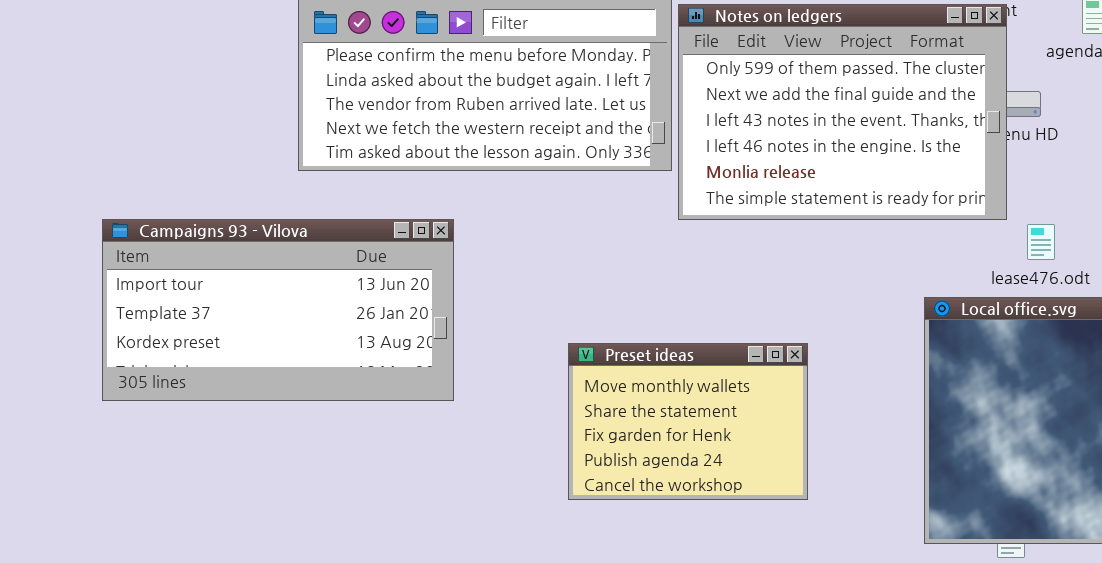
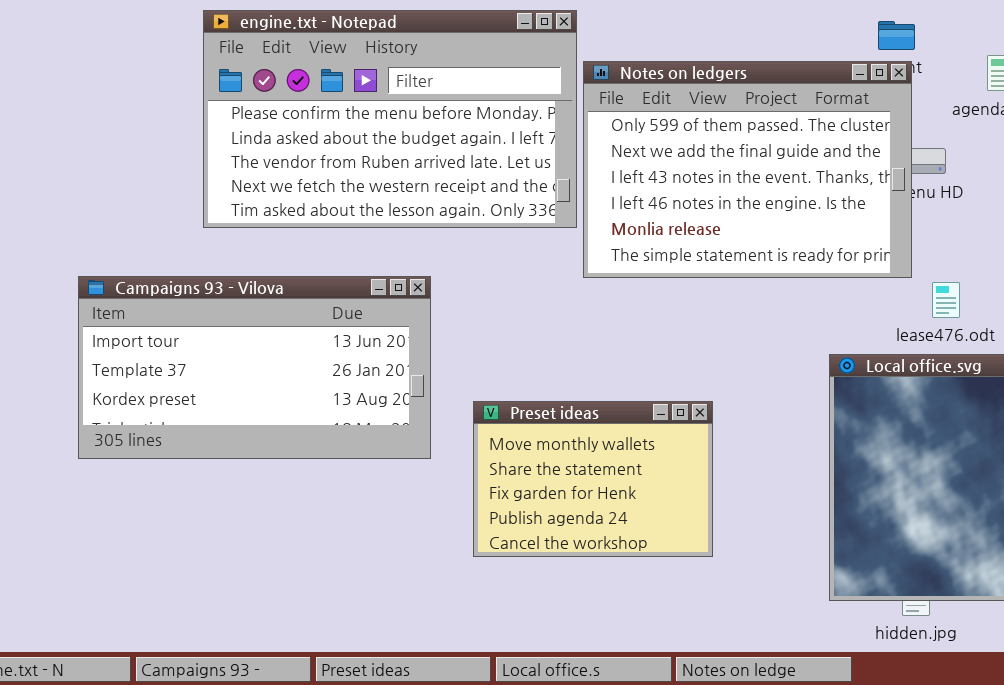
Campaigns 93 - Vilova: [102,219,454,401] -> [78,276,431,459], moved

